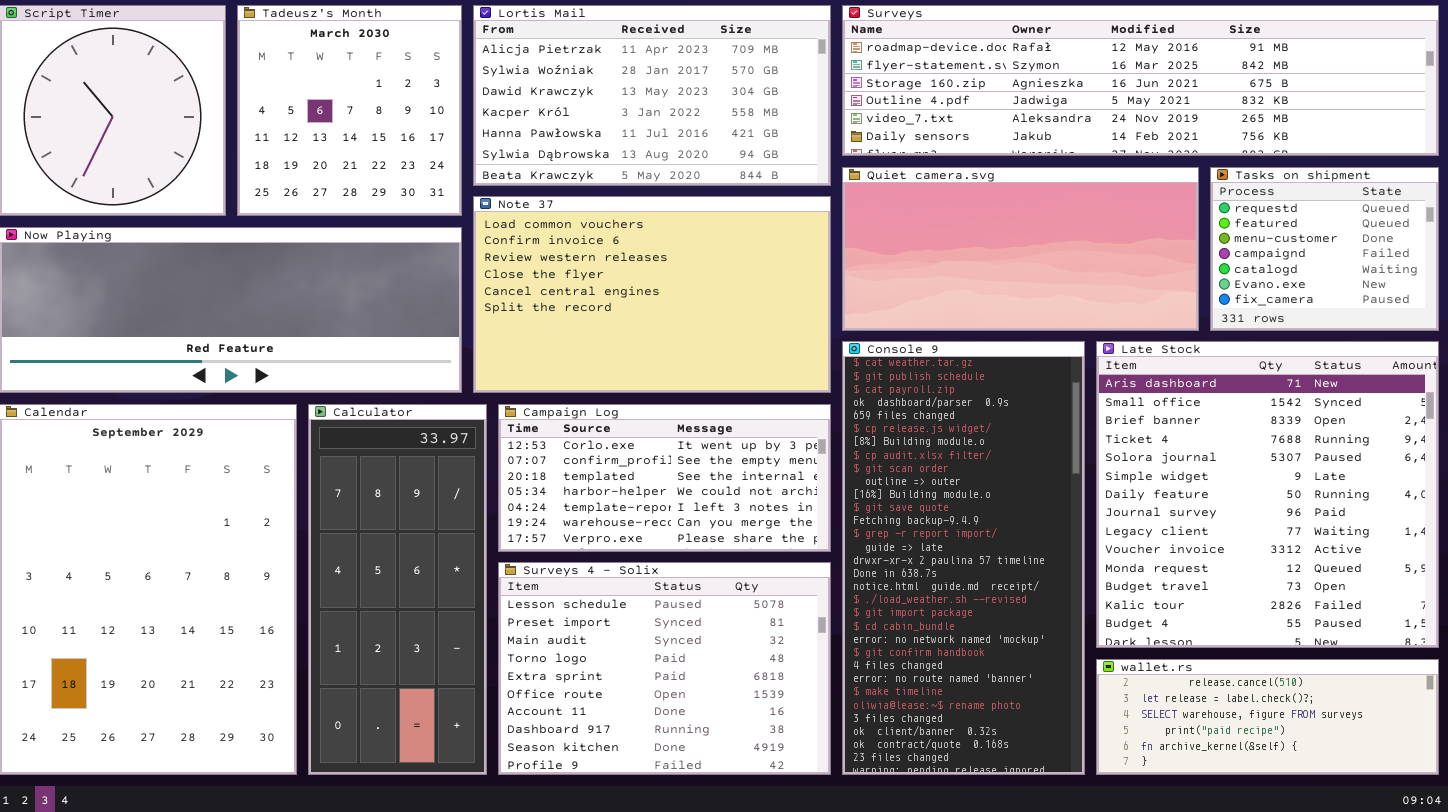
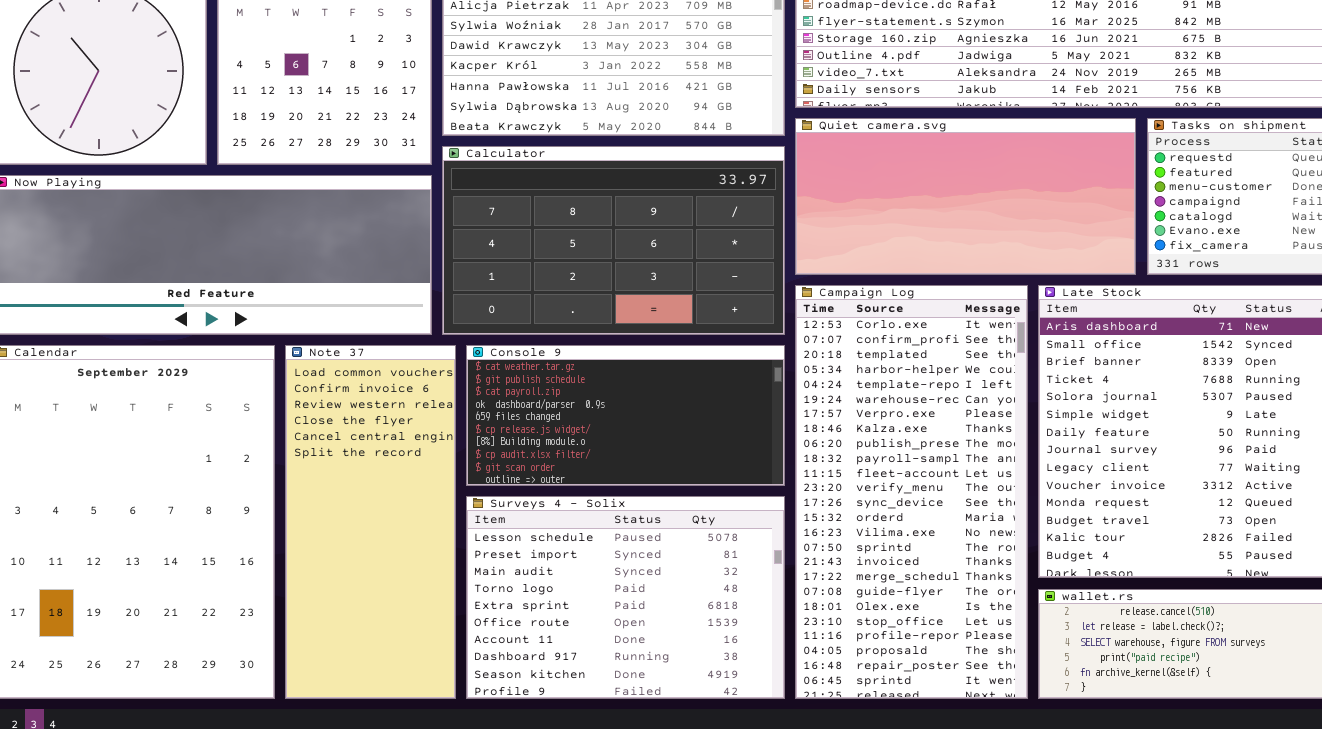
Note 37: [473,196,831,393] -> [285,345,456,699], moved, resized
Console 9: [842,341,1085,775] -> [466,345,785,486], moved, resized
Calculator: [308,404,487,775] -> [442,146,785,335], moved, resized
Campaign Log: [498,404,831,552] -> [795,285,1028,699], moved, resized

